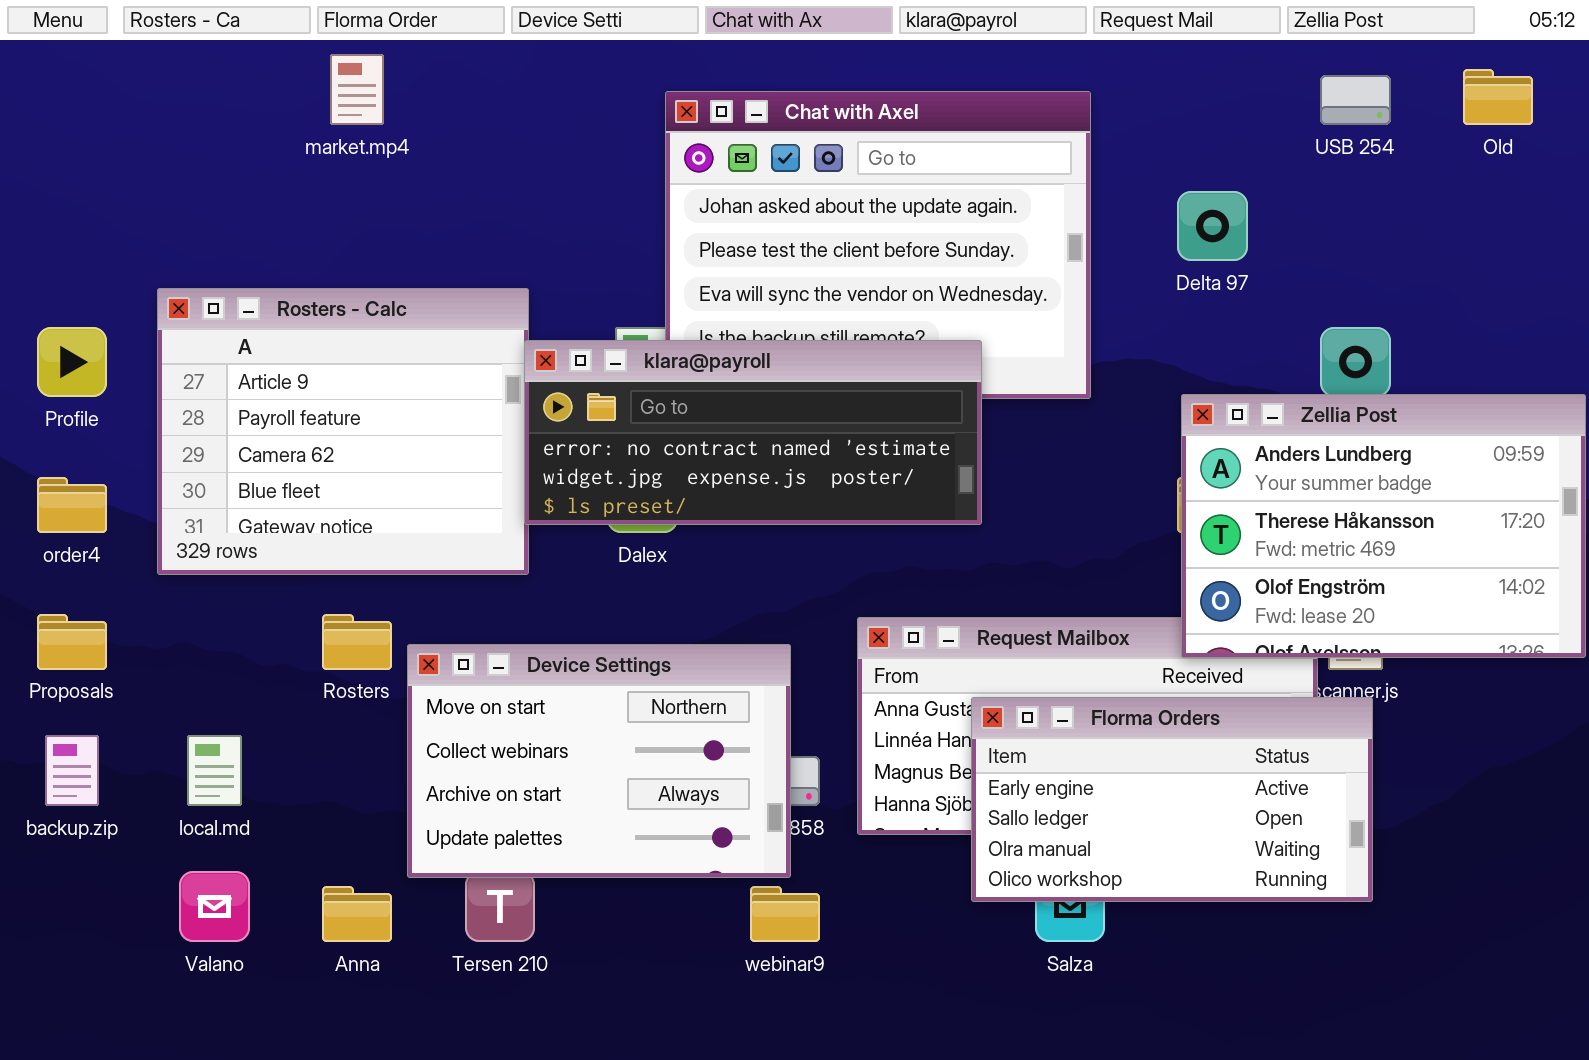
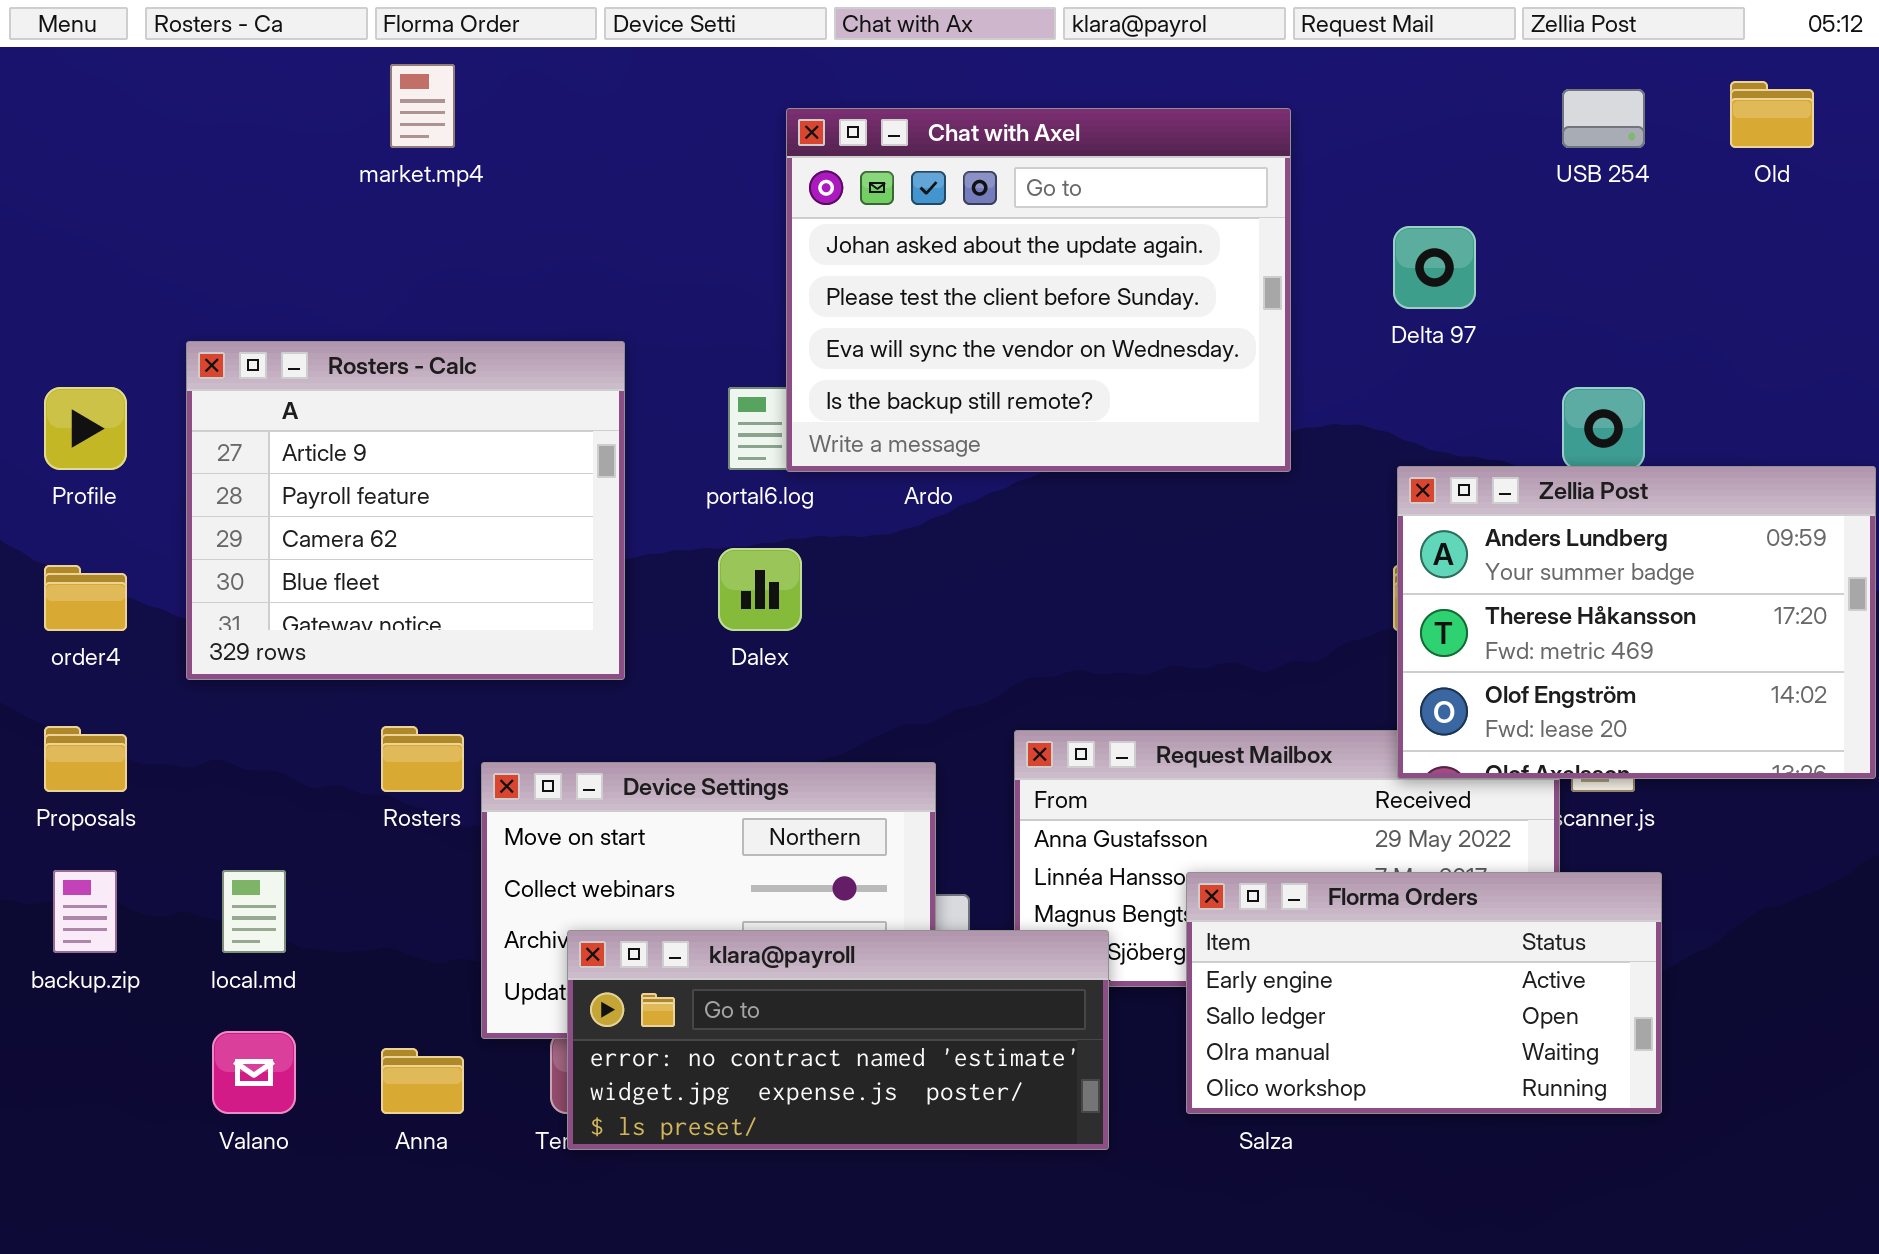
klara@payroll: [524,340,982,525] -> [567,930,1109,1150], moved
Florma Orders: [971,697,1373,902] -> [1186,872,1662,1114], moved

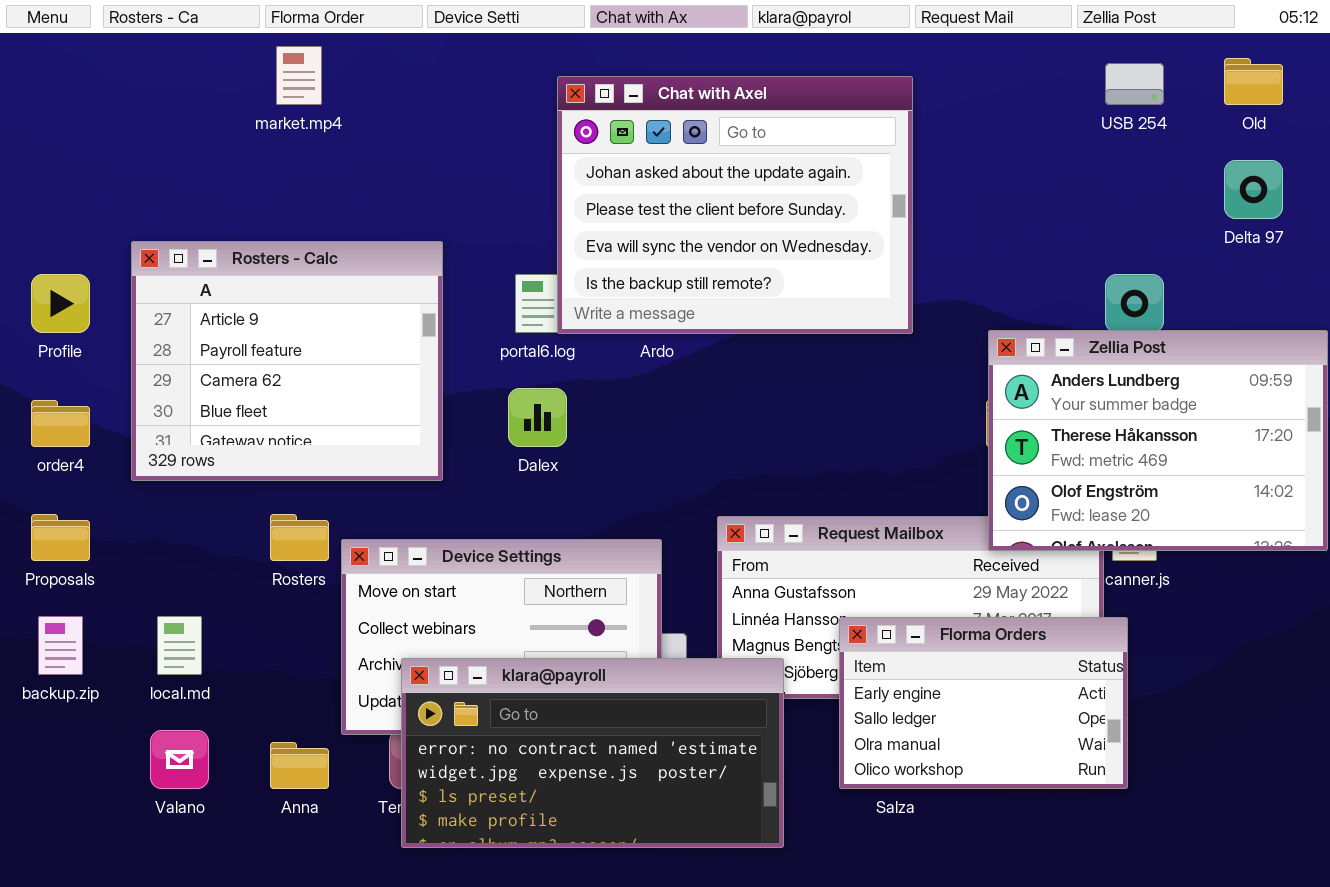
Delta 97: [1393,226,1476,309] -> [1224,160,1283,219], moved
Florma Orders: [1186,872,1662,1114] -> [839,617,1128,789], resized
klara@payroll: [567,930,1109,1150] -> [401,658,784,848], resized

